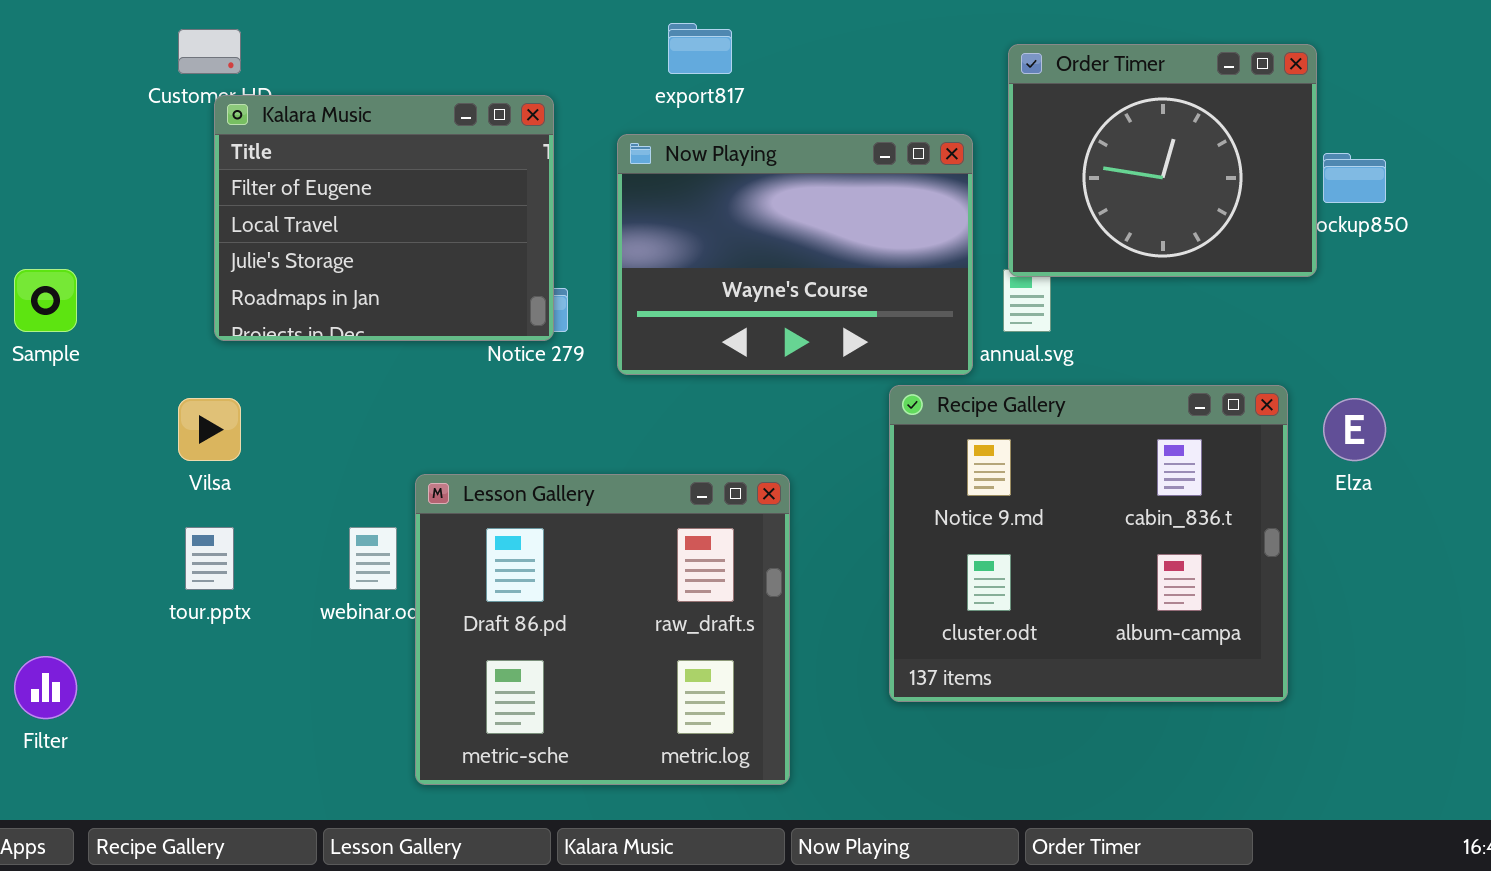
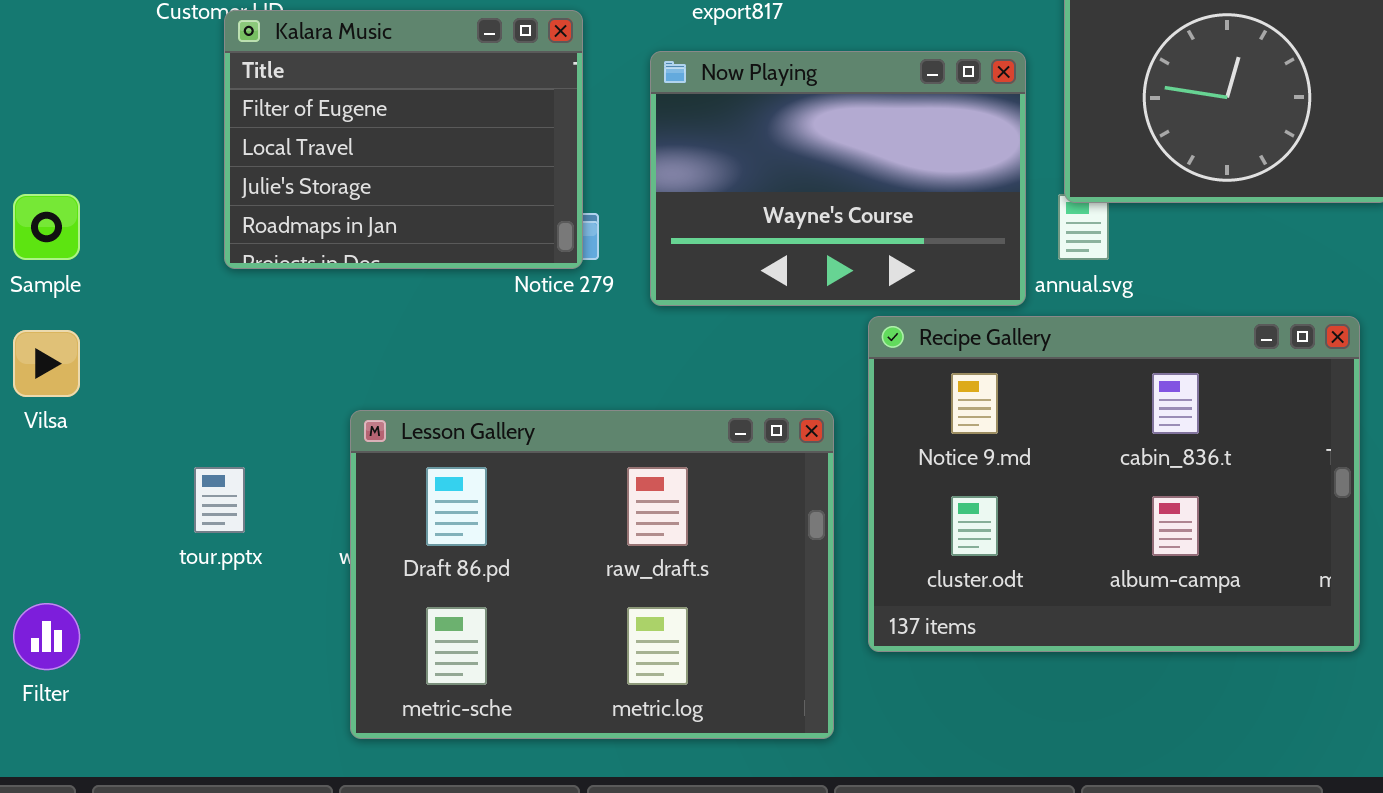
Recipe Gallery: [889,385,1288,702] -> [868,316,1360,652], resized
Vilsa: [178,398,241,461] -> [13,330,80,397], moved
Lesson Gallery: [415,474,790,785] -> [350,410,834,739], resized

